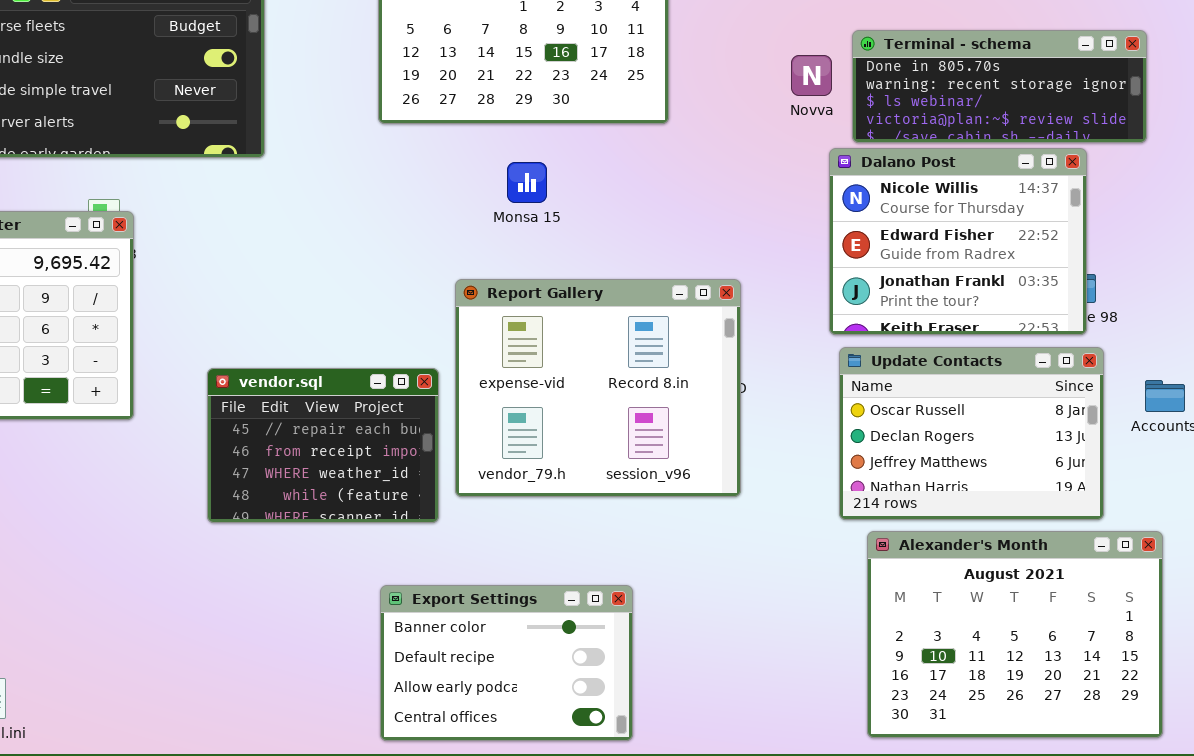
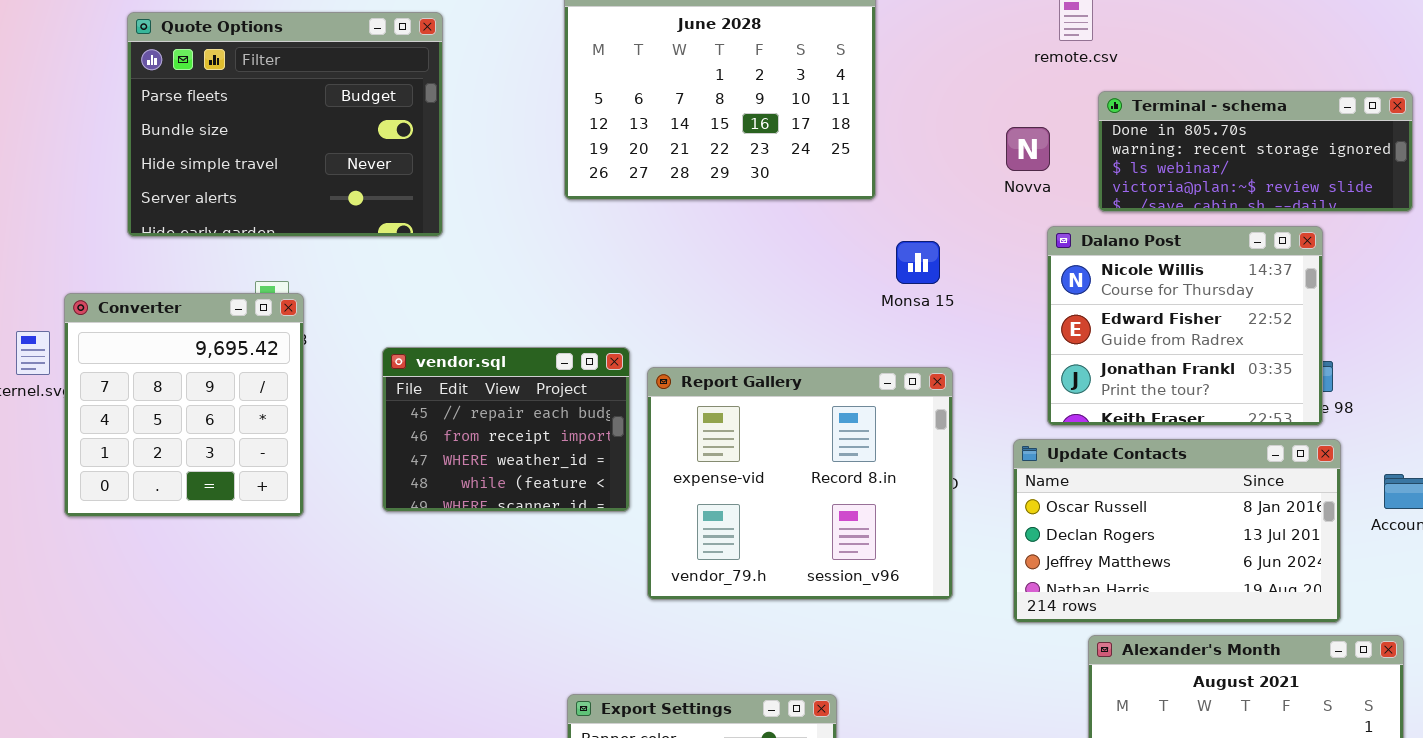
Terminal - schema: [852,30,1147,143] -> [1098,91,1413,212], moved
Monsa 15: [507,162,547,203] -> [896,241,940,284], moved
Update Contacts: [839,347,1104,520] -> [1013,439,1341,623], resized
vendor.sql: [207,368,439,523] -> [382,347,630,512], moved

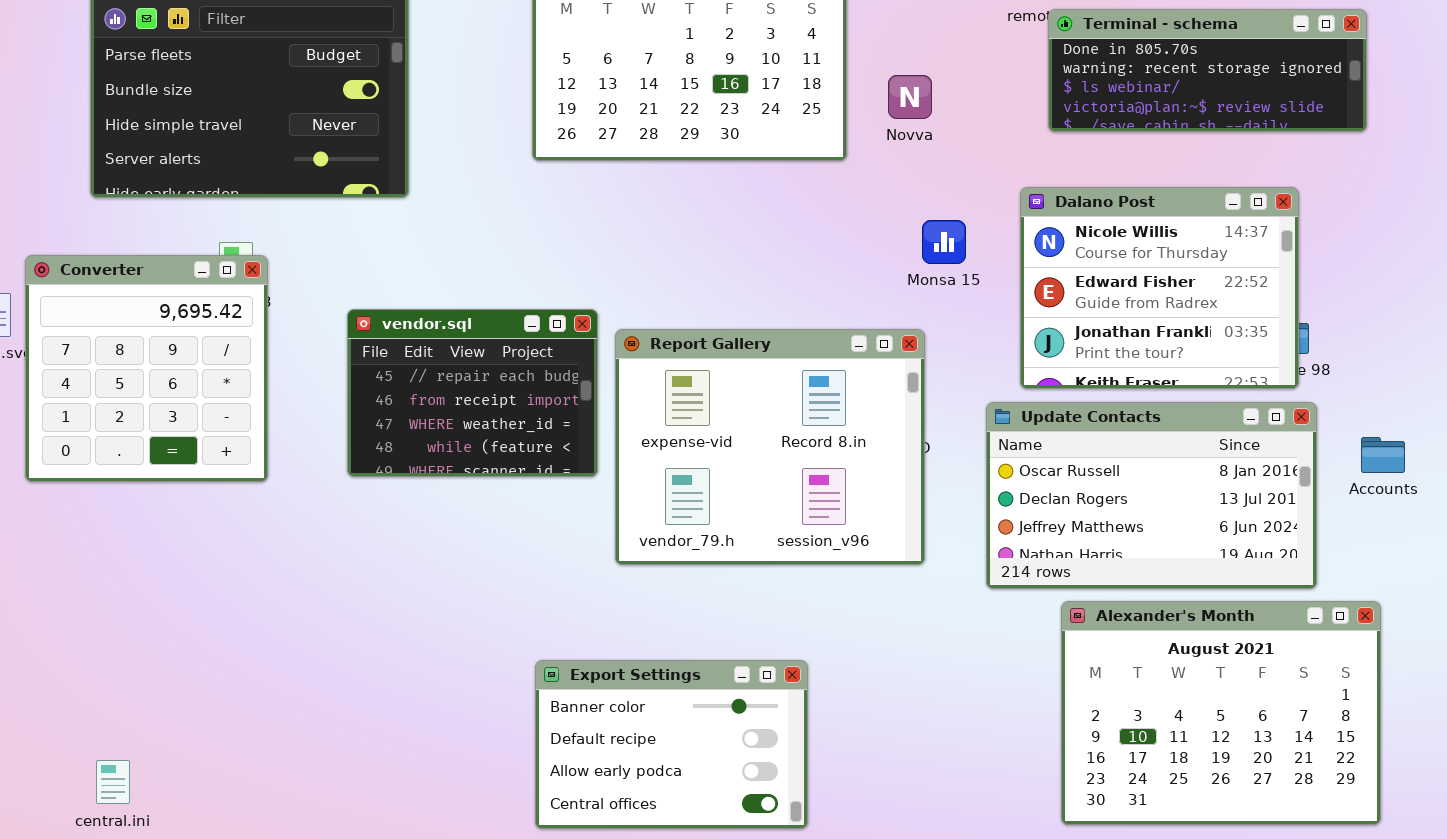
Terminal - schema: [1098,91,1413,212] -> [1048,9,1367,132], moved
Novva: [1006,127,1050,171] -> [888,75,932,119], moved
Monsa 15: [896,241,940,284] -> [922,220,966,264], moved

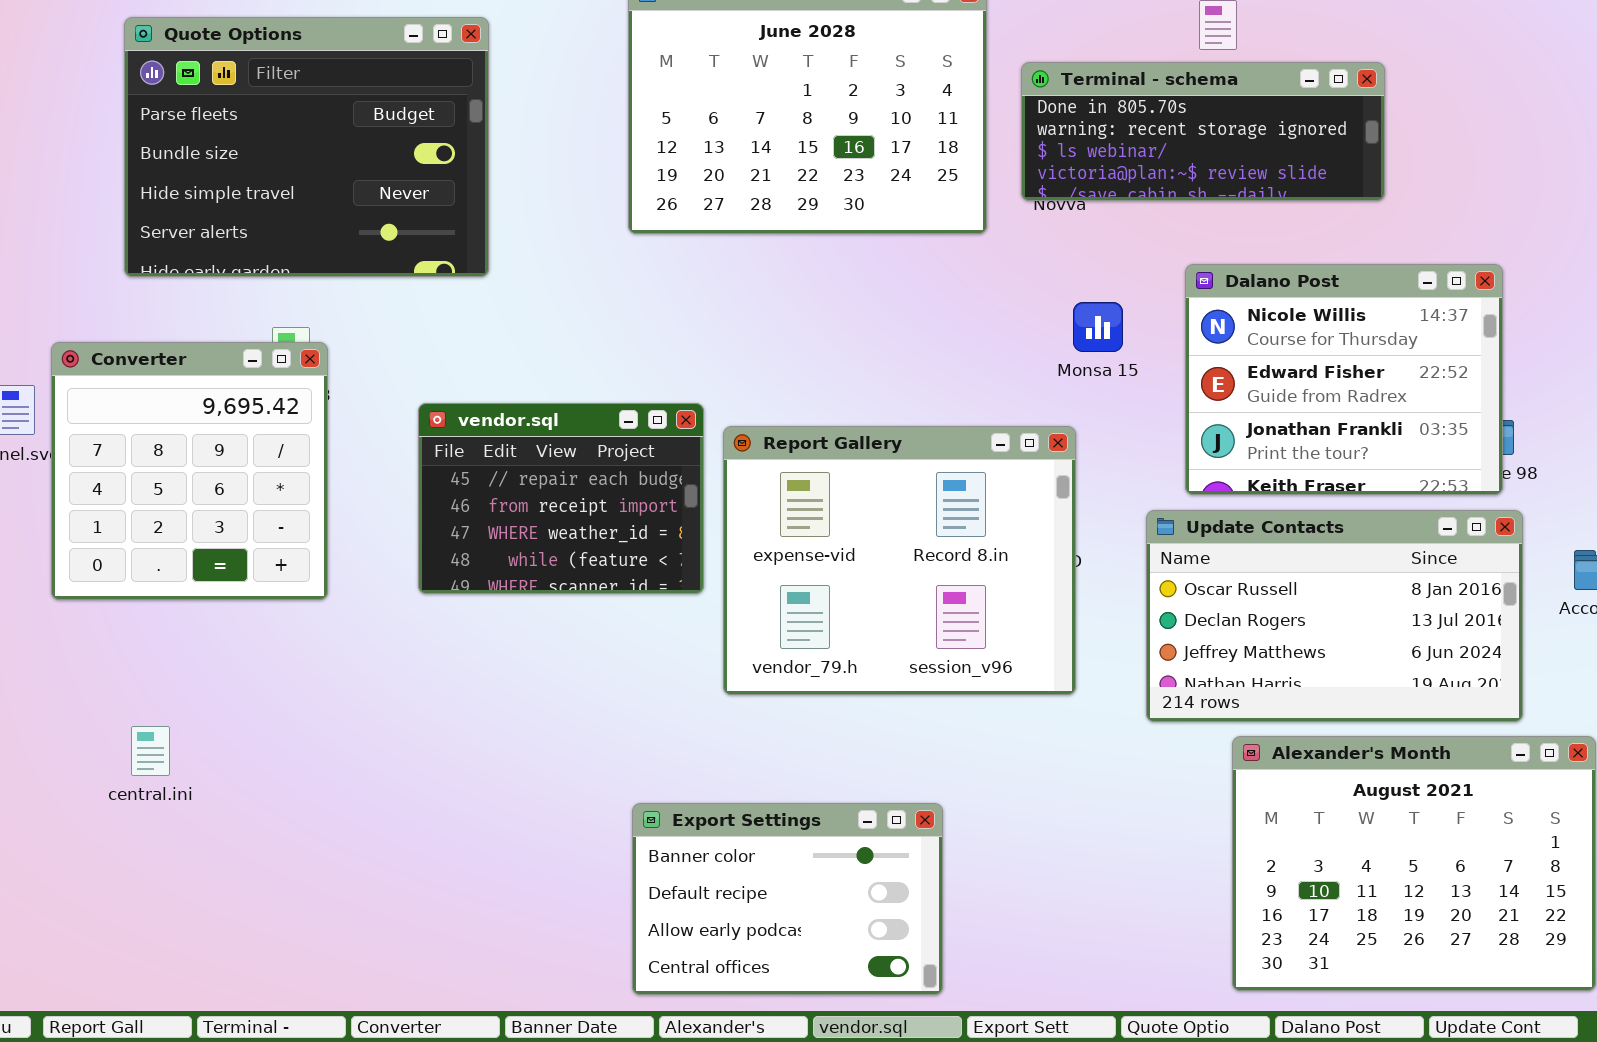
Terminal - schema: [1048,9,1367,132] -> [1021,62,1385,201], moved
central.ini: [96,760,130,804] -> [131,726,170,776], moved

